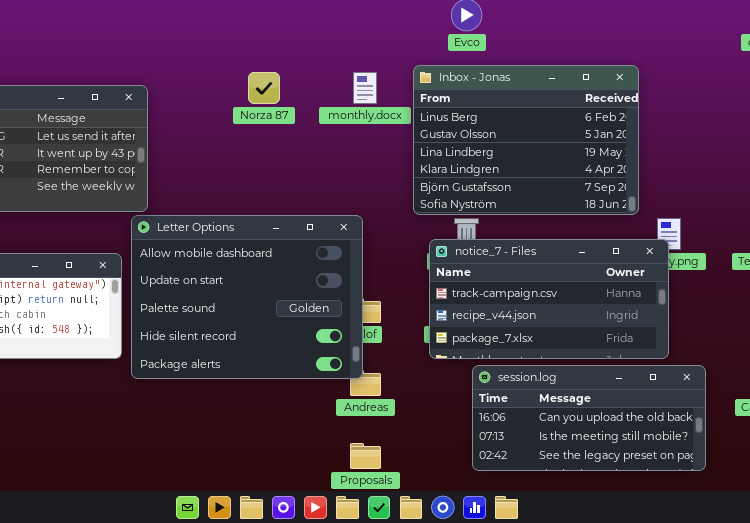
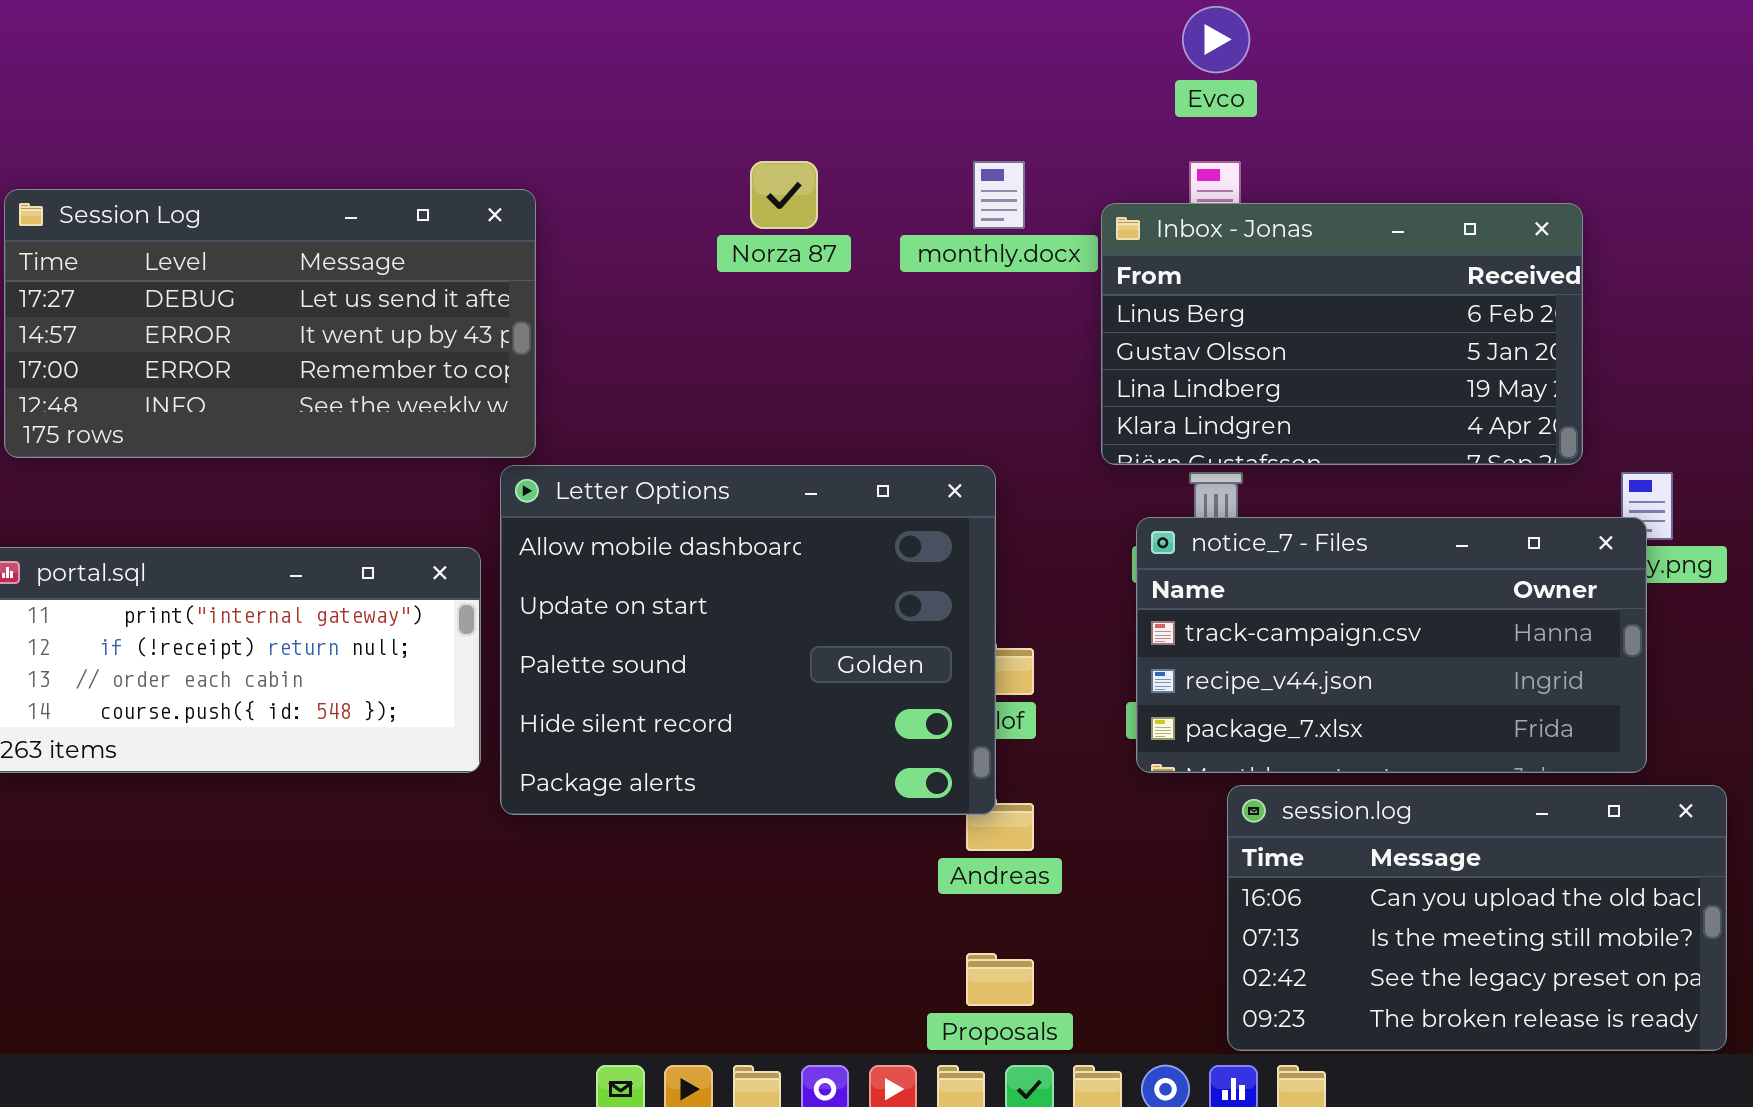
Inbox - Jonas: [413,65,639,215] -> [1101,203,1583,465], resized
session.log: [472,365,706,471] -> [1227,785,1727,1051], resized

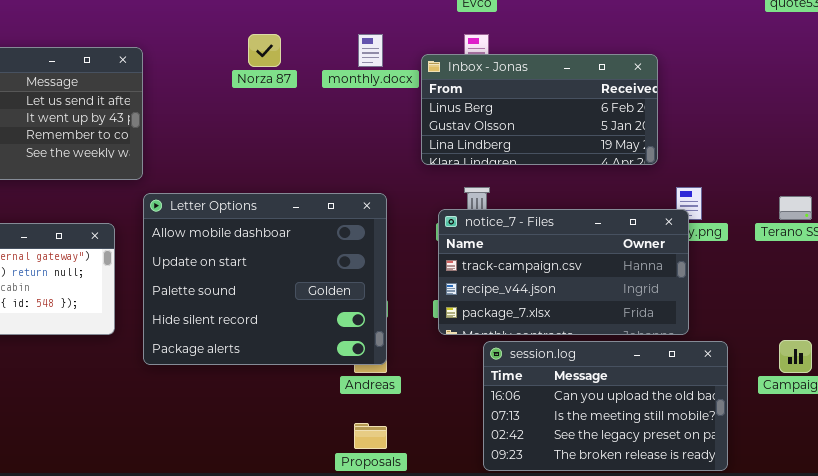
Inbox - Jonas: [1101,203,1583,465] -> [421,54,658,165], resized
Letter Options: [500,465,996,815] -> [143,193,387,365], moved

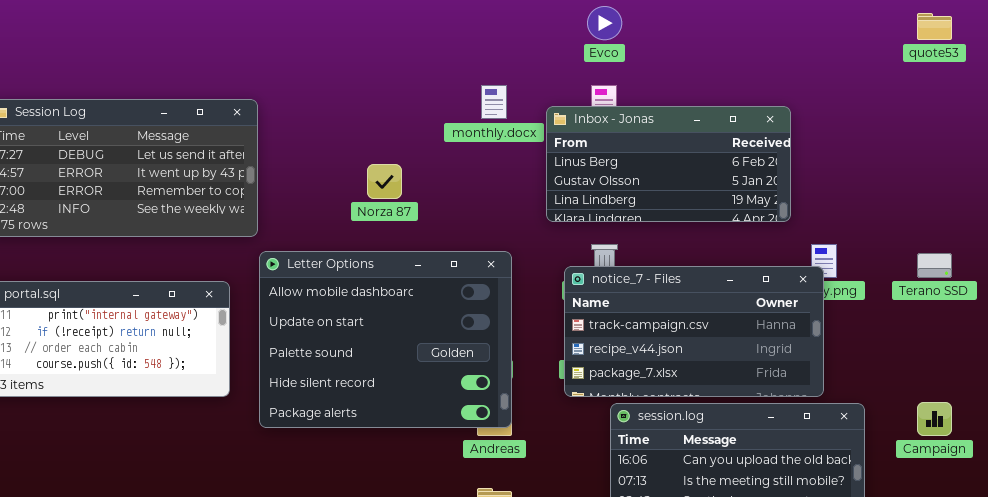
Norza 87: [248,34,281,67] -> [367,164,402,199], moved

